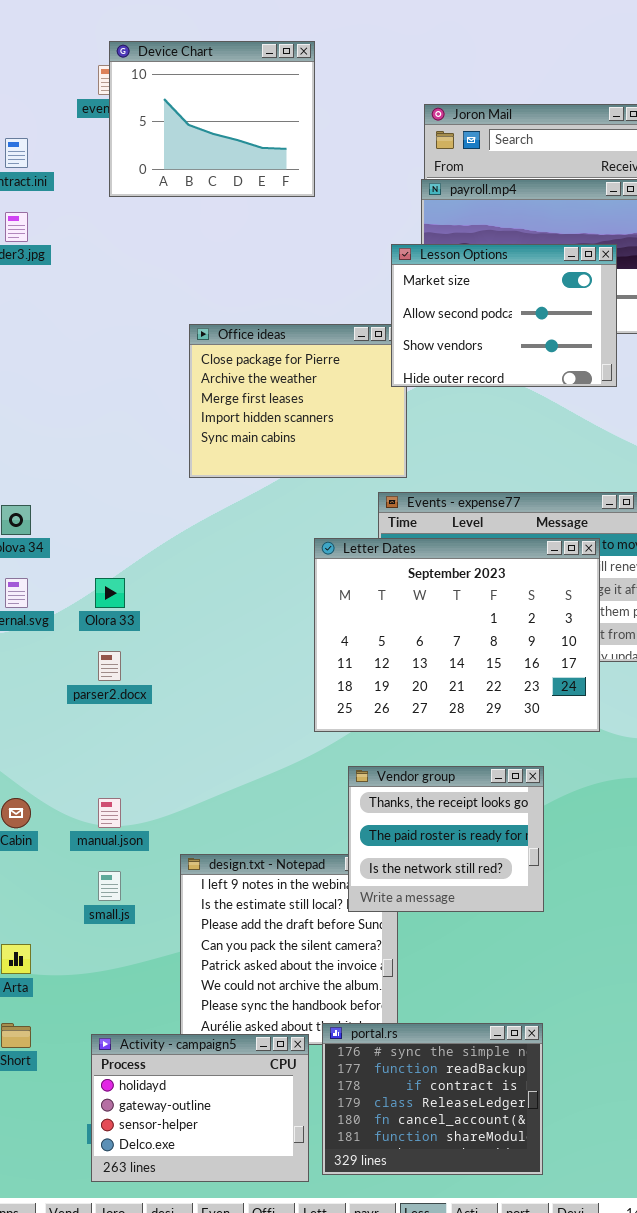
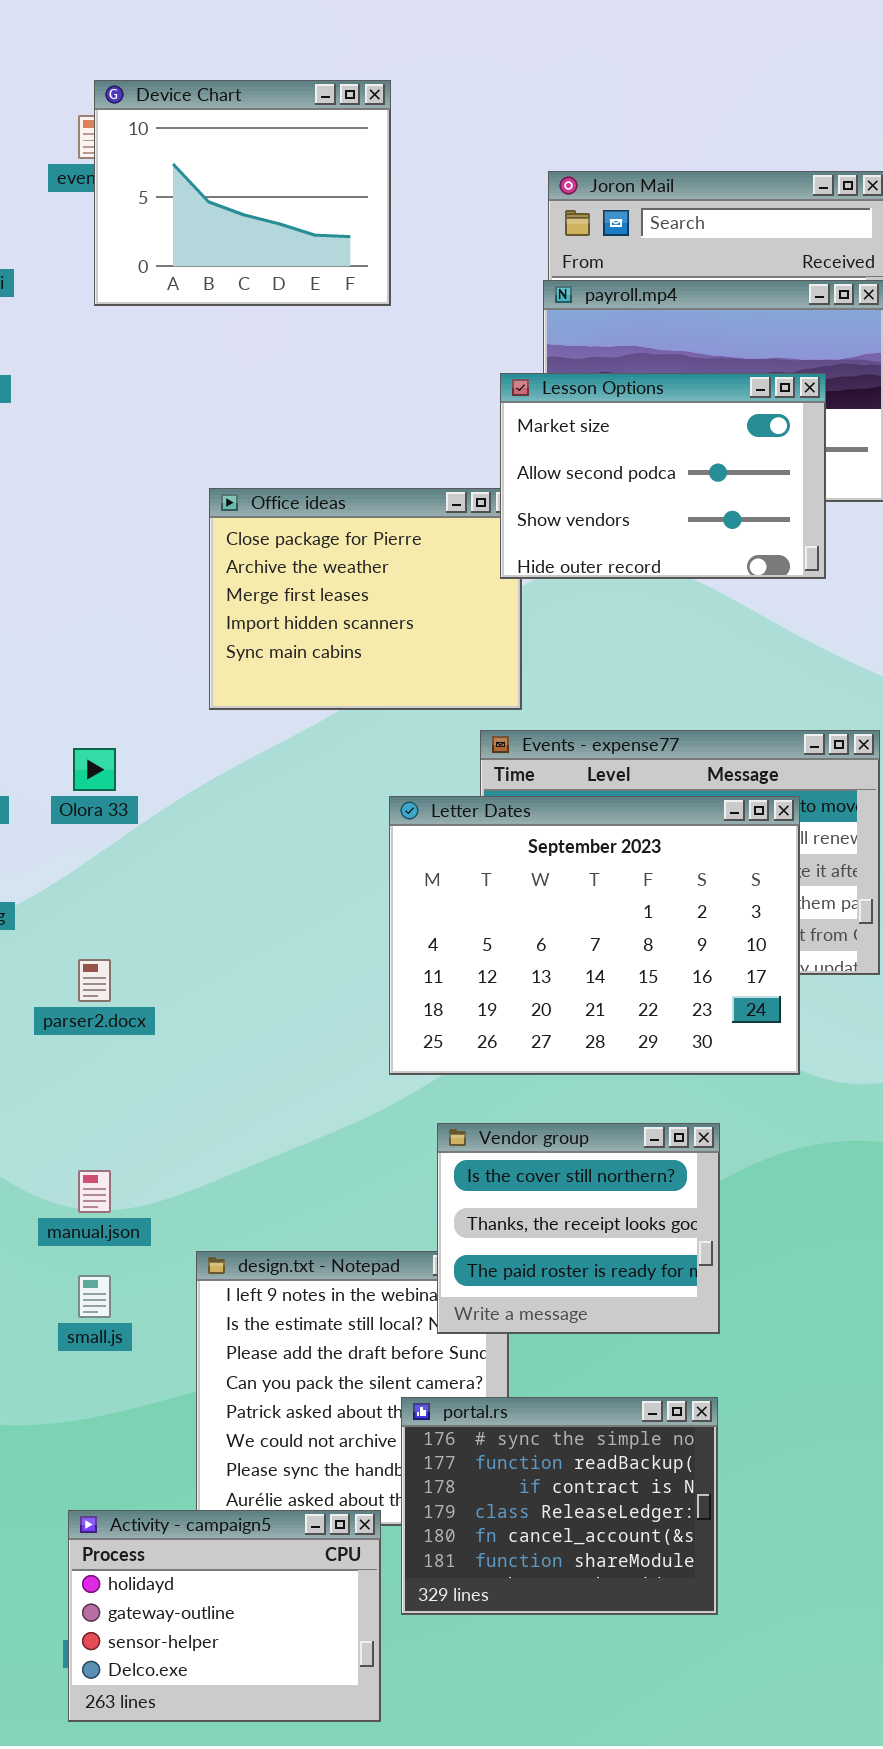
Olora 33: [95,578,125,608] -> [73,748,116,791], moved
Vendor group: [348,766,544,912] -> [437,1123,720,1334], scrolled up 1 row
portal.rs: [322,1023,543,1175] -> [401,1397,718,1615], moved

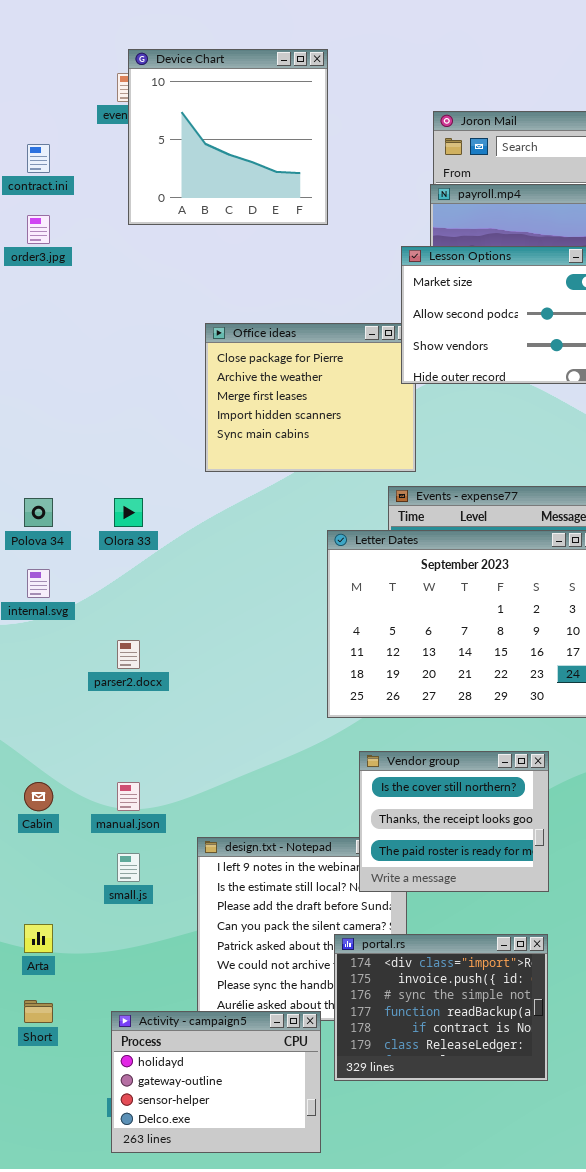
Device Chart: [94,80,391,306] -> [128,49,328,225], resized
portal.rs: [401,1397,718,1615] -> [334,934,548,1081], scrolled up 2 rows

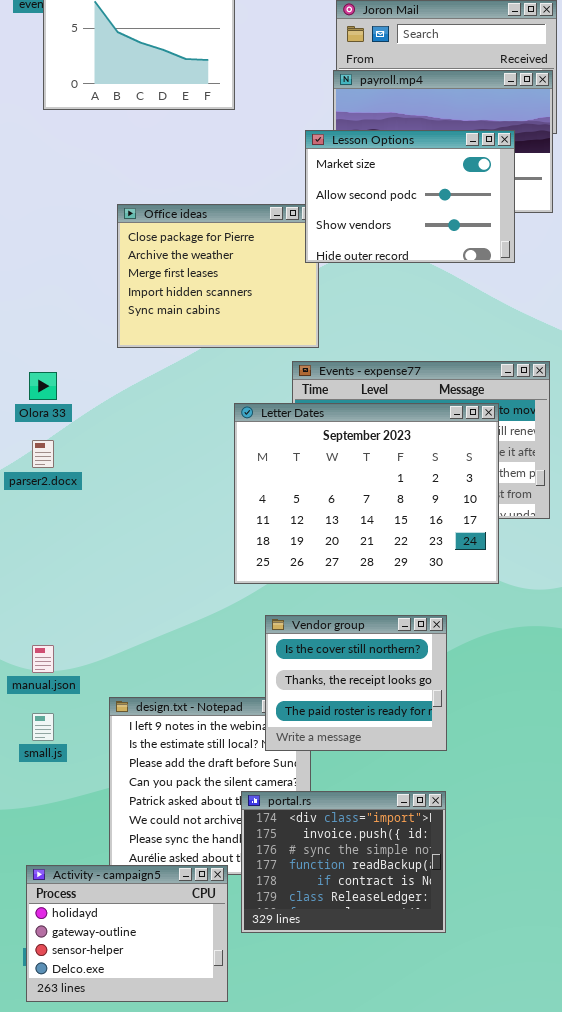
parser2.docx: [117,640,140,669] -> [32,440,54,468], moved

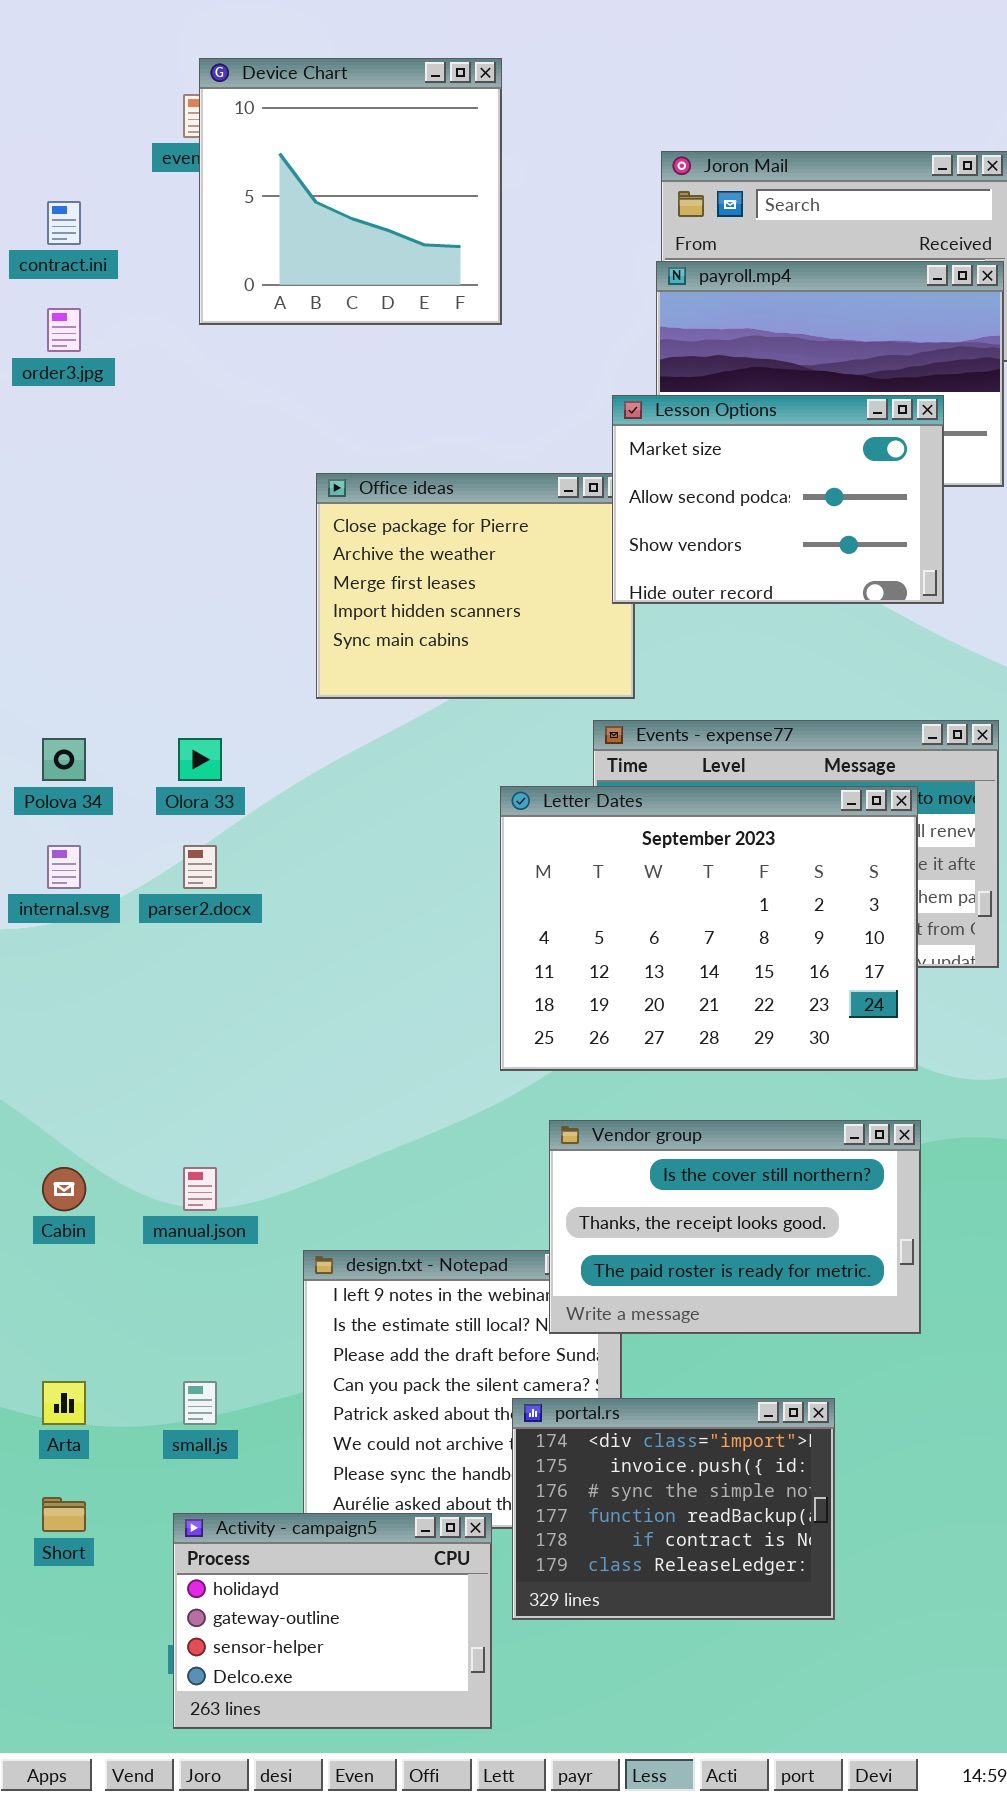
Lesson Options: [305,130,515,263] -> [612,395,944,604], moved
Vendor group: [265,615,447,751] -> [549,1120,921,1334], resized
small.js: [32,713,54,741] -> [183,1381,217,1425], moved

